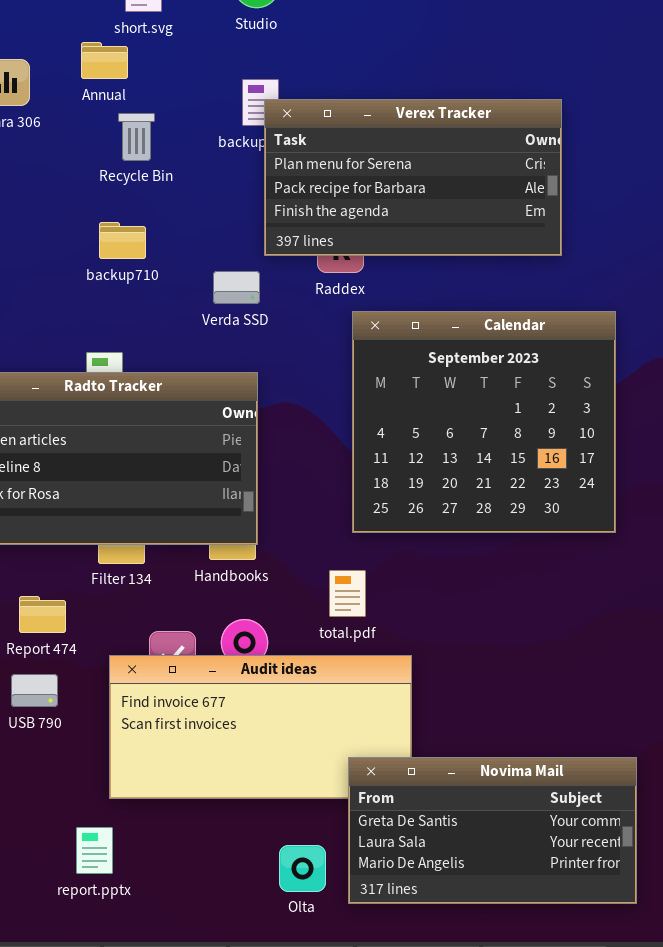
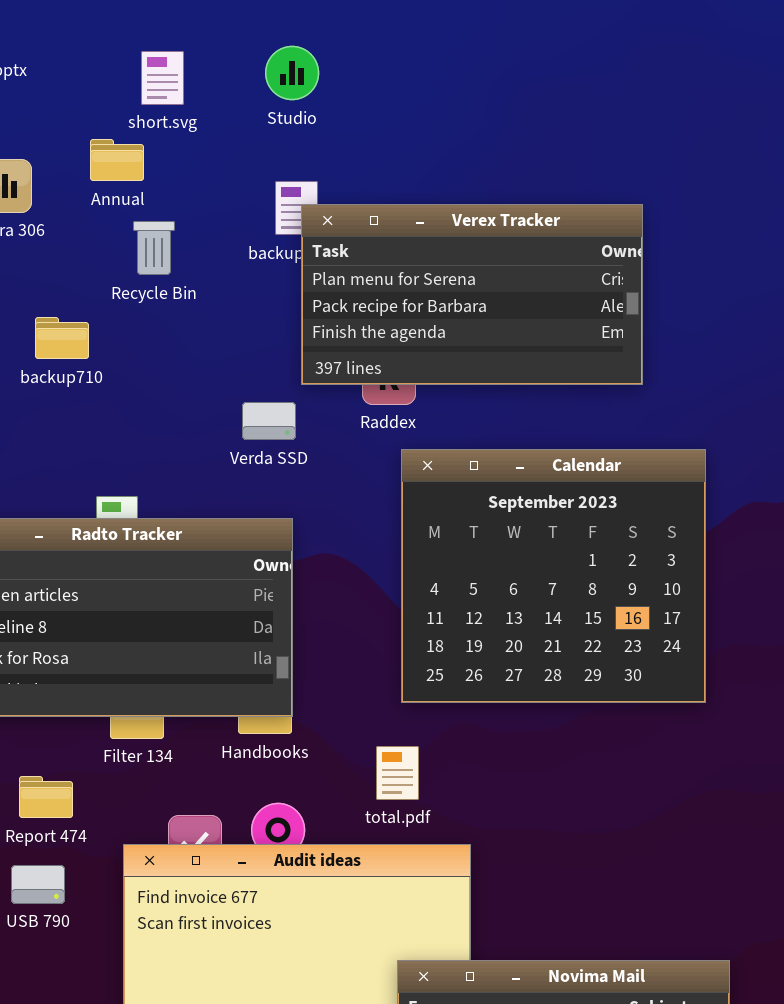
backup710: [99,222,146,259] -> [35,317,89,359], moved

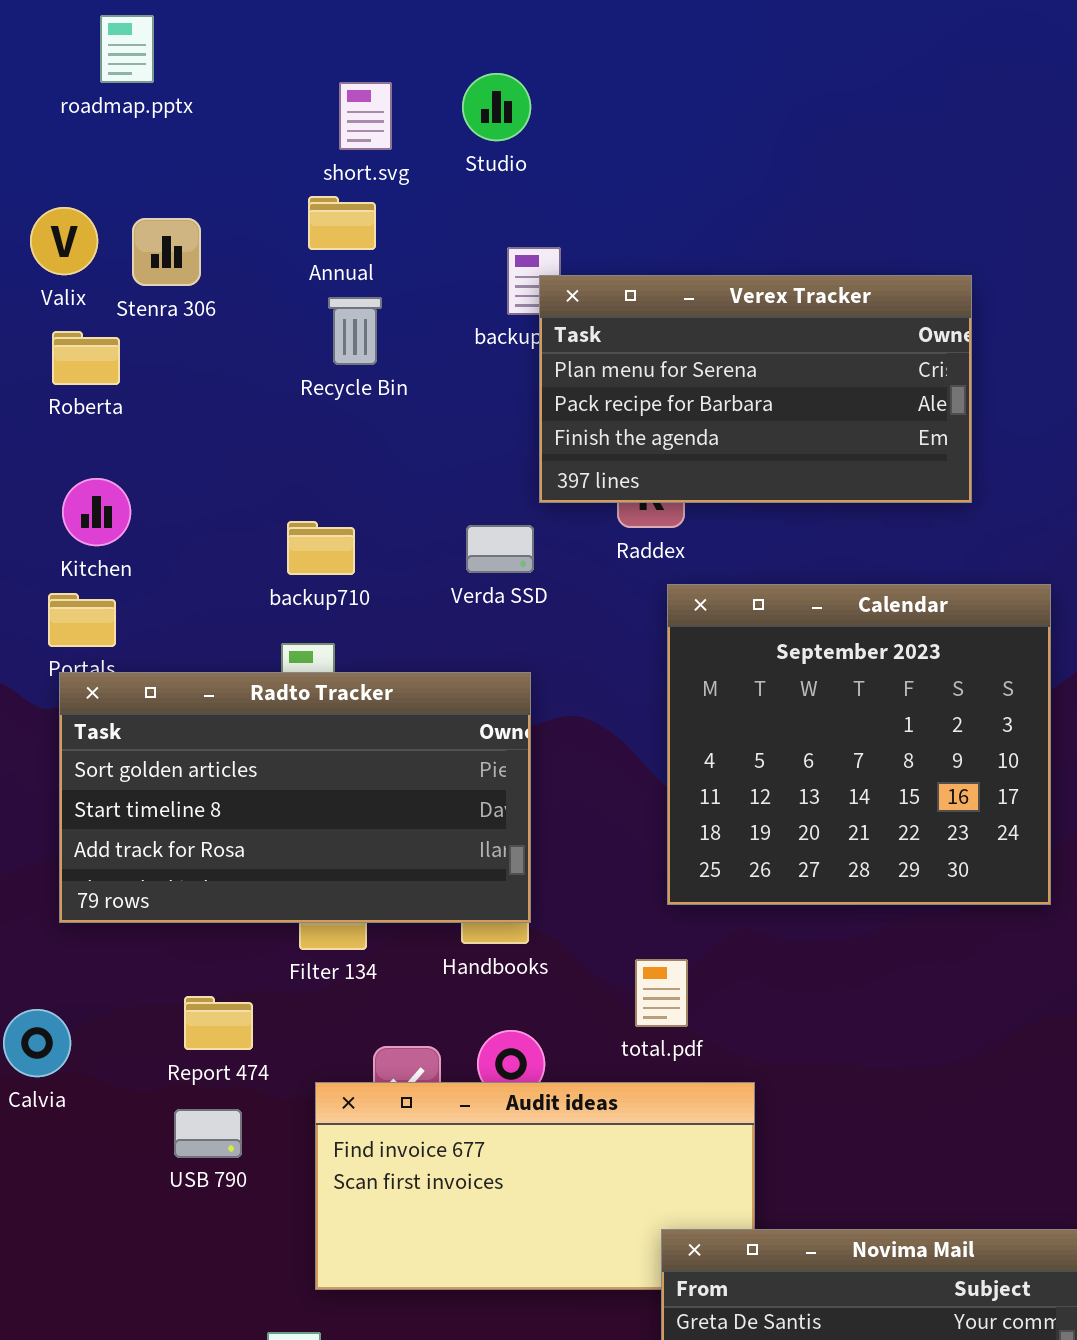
Studio: [265,46,319,100] -> [462,73,531,141], moved
Annual: [90,139,144,181] -> [308,196,376,250], moved
backup710: [35,317,89,359] -> [287,521,355,575], moved

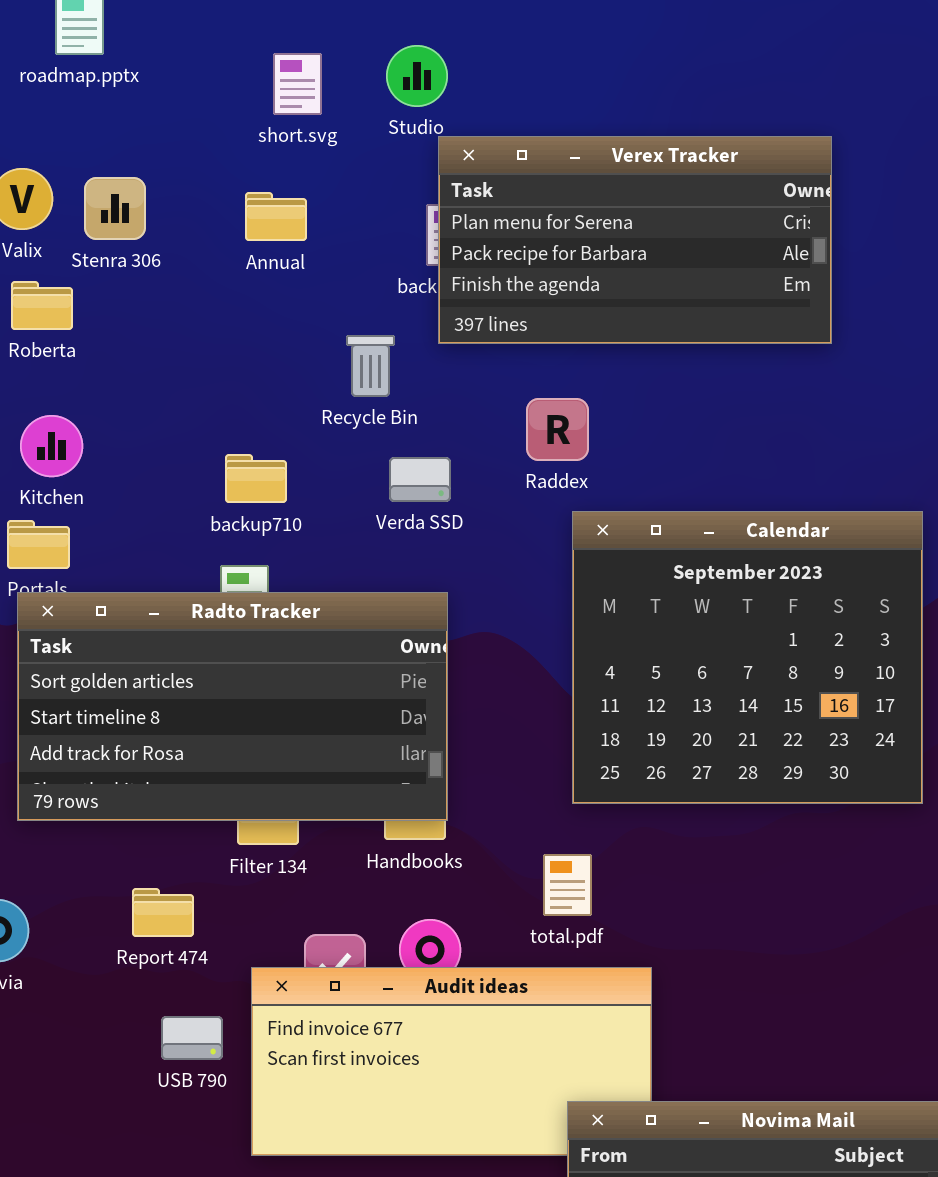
Annual: [308,196,376,250] -> [245,192,307,241], moved
Verex Tracker: [539,275,972,503] -> [438,136,832,344], moved
Recycle Bin: [328,297,382,365] -> [346,335,395,397], moved
USB 790: [174,1109,242,1158] -> [161,1016,223,1060], moved

